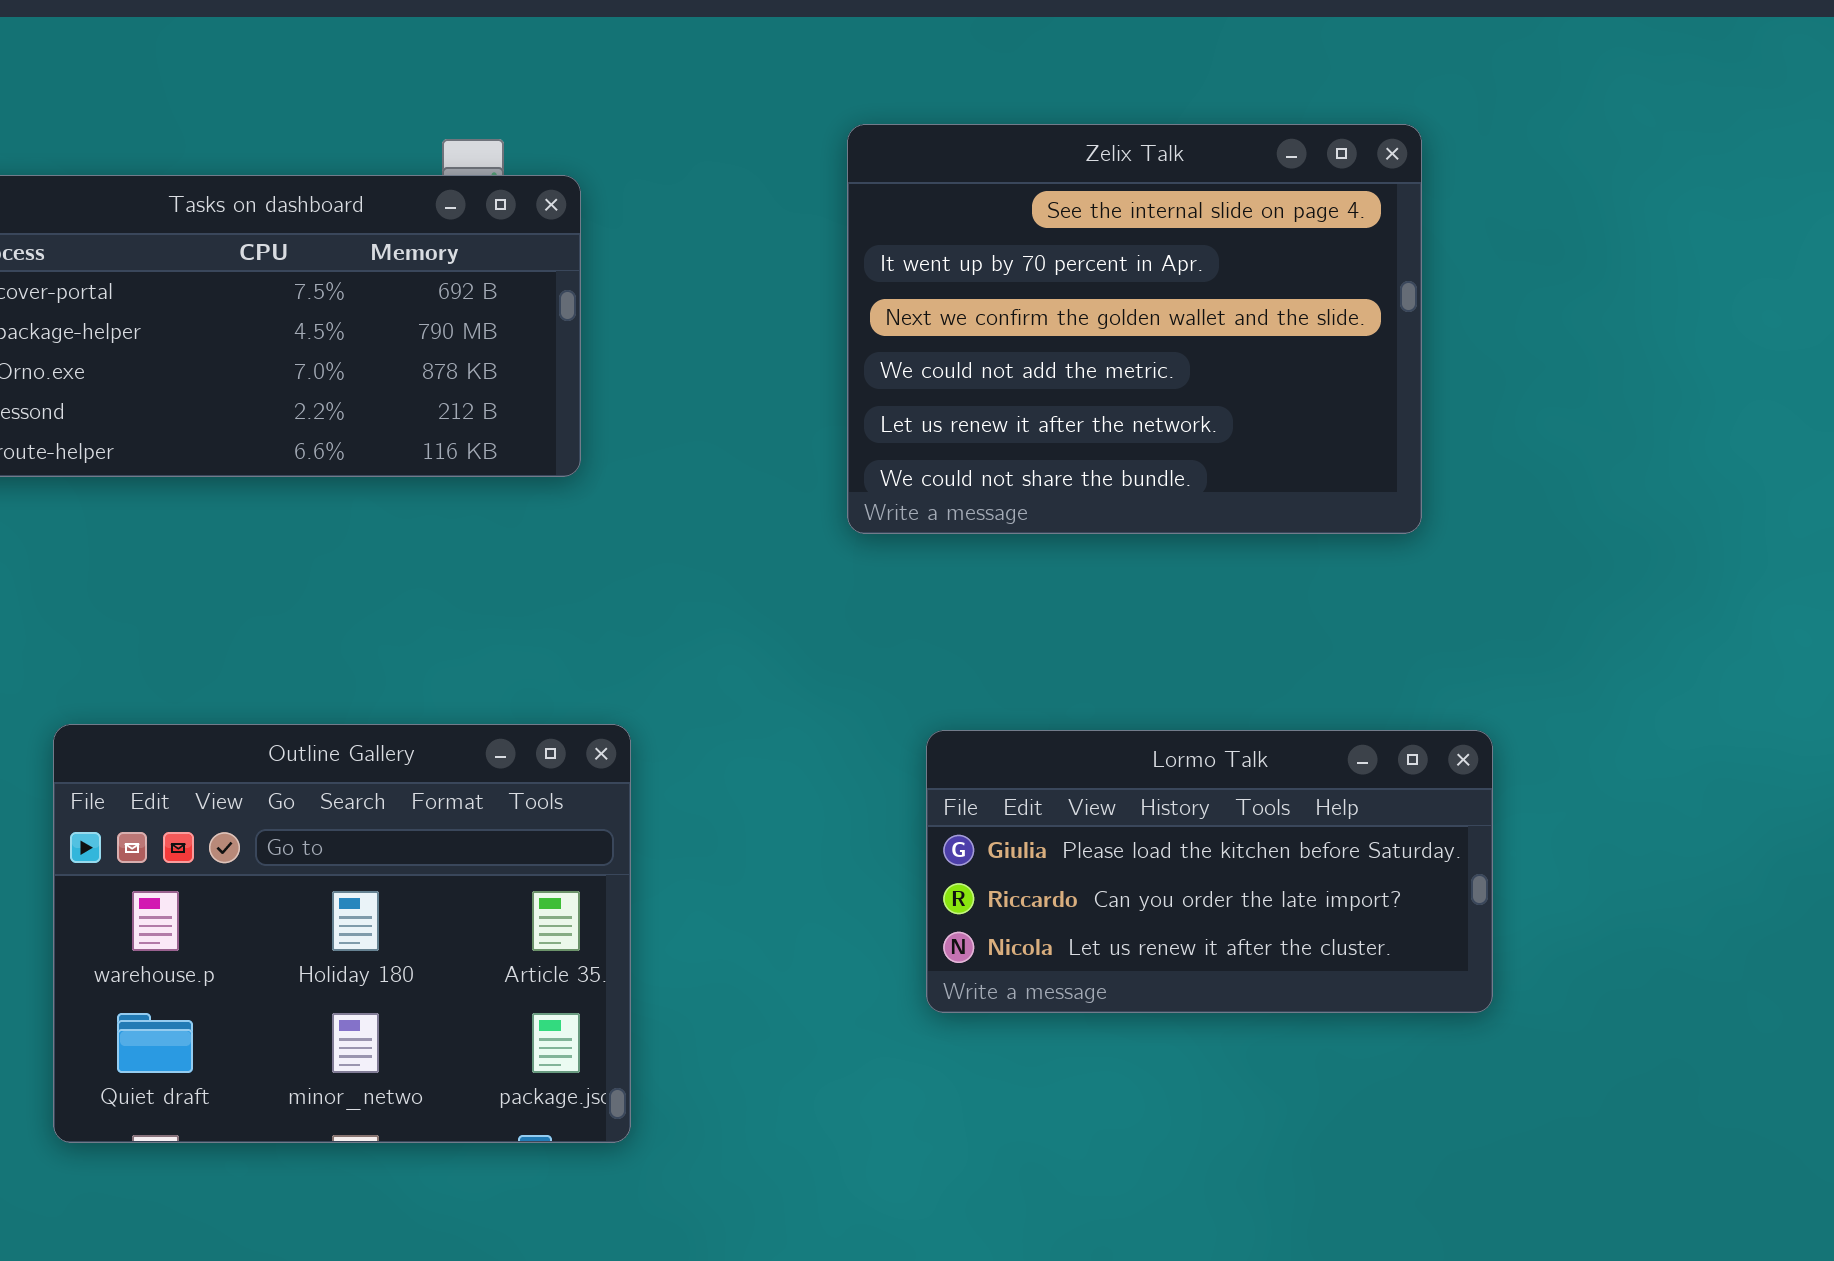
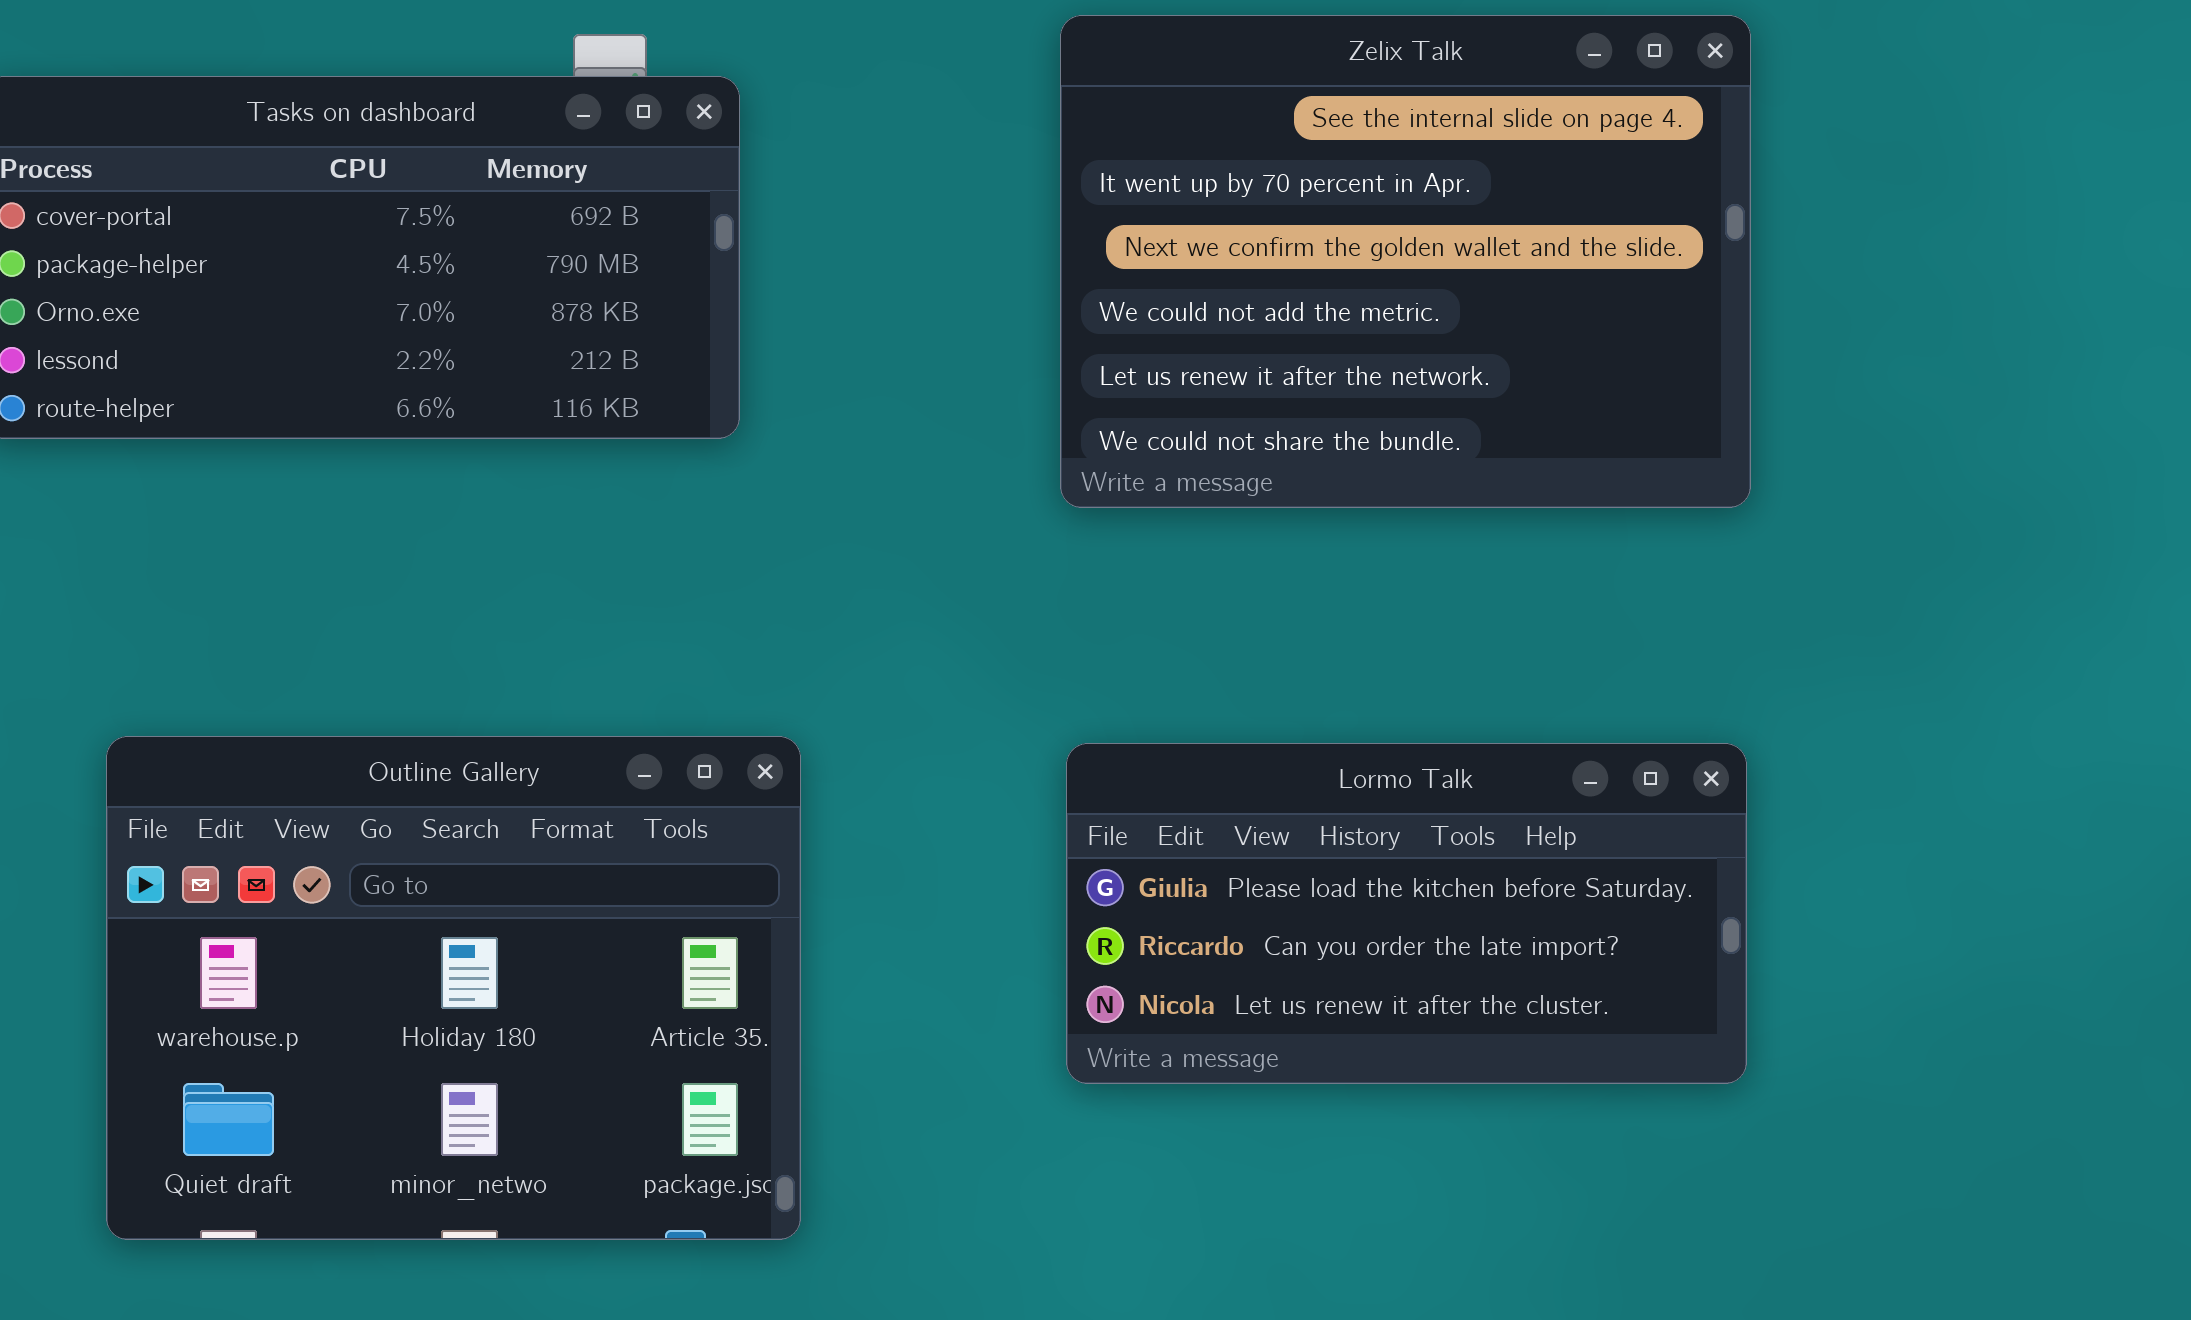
Lormo Talk: [926,730,1493,1013] -> [1066,743,1747,1084], moved

